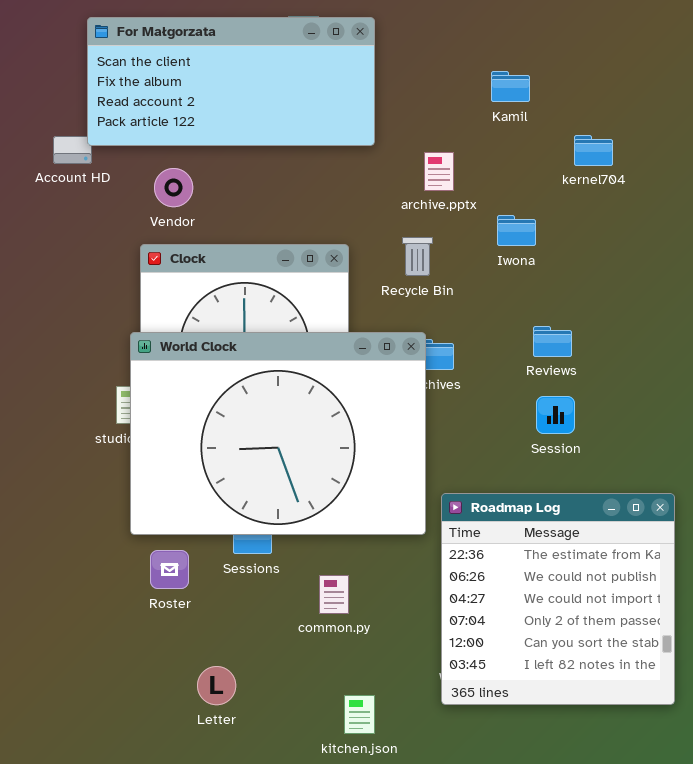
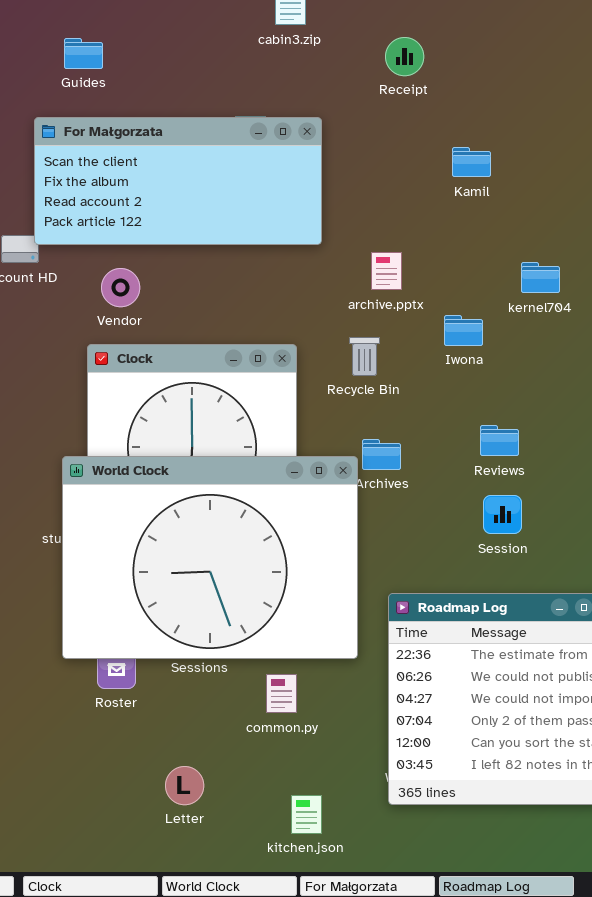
Kamil: [491,71,530,102] -> [452,147,491,177], moved
kernel704: [574,135,613,166] -> [521,262,560,293], moved
World Clock: [130,332,426,535] -> [62,456,358,659], moved
Letter: [197,666,236,705] -> [165,766,204,805], moved

